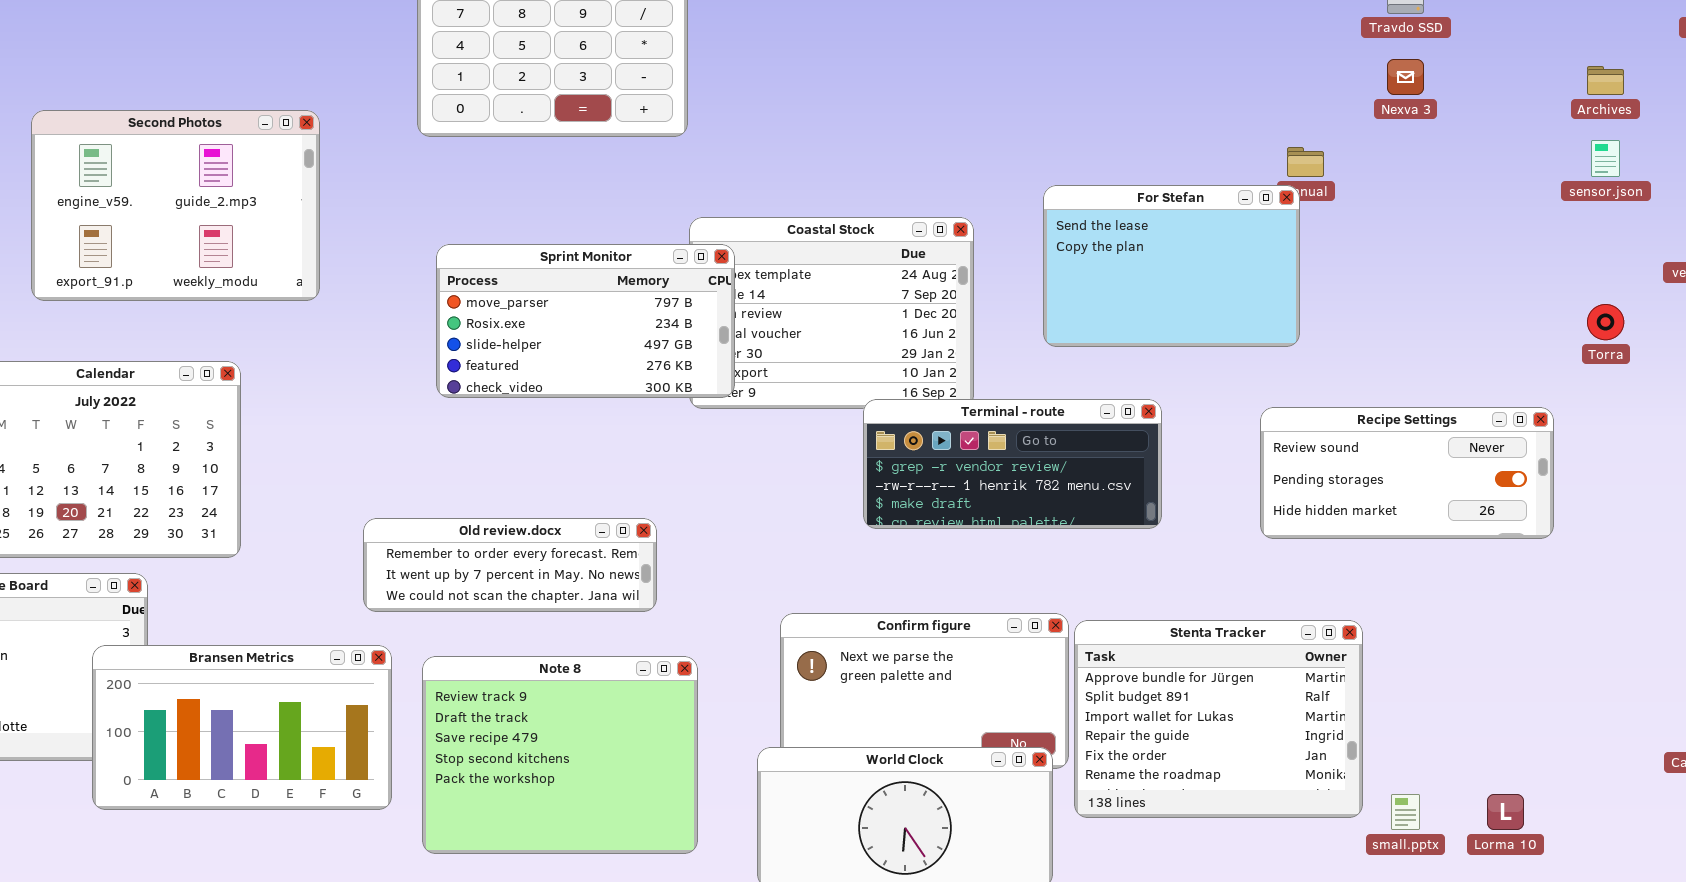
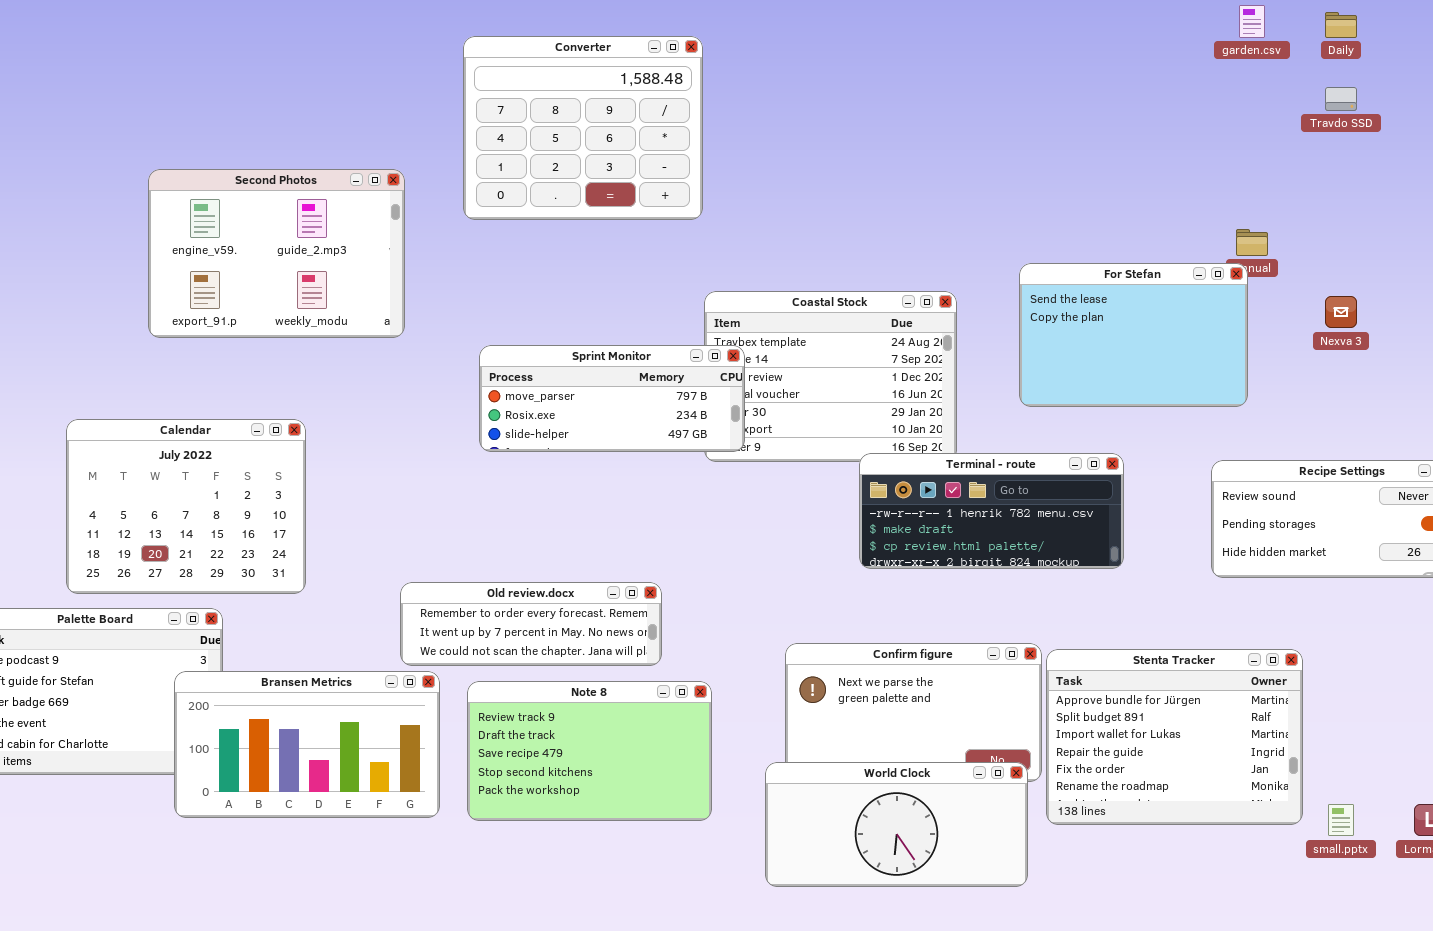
Nexva 3: [1387,59,1424,95] -> [1325,296,1357,328], moved
Second Photos: [31,110,320,301] -> [148,169,405,338], moved
Sprint Monitor: [436,244,735,398] -> [479,345,745,452], resized
Terminal - route: [863,399,1162,529] -> [859,453,1124,569], scrolled down 1 row
Old review.docx: [363,518,657,612] -> [400,582,662,666], moved
Note 8: [422,656,698,854] -> [467,681,712,821], resized

